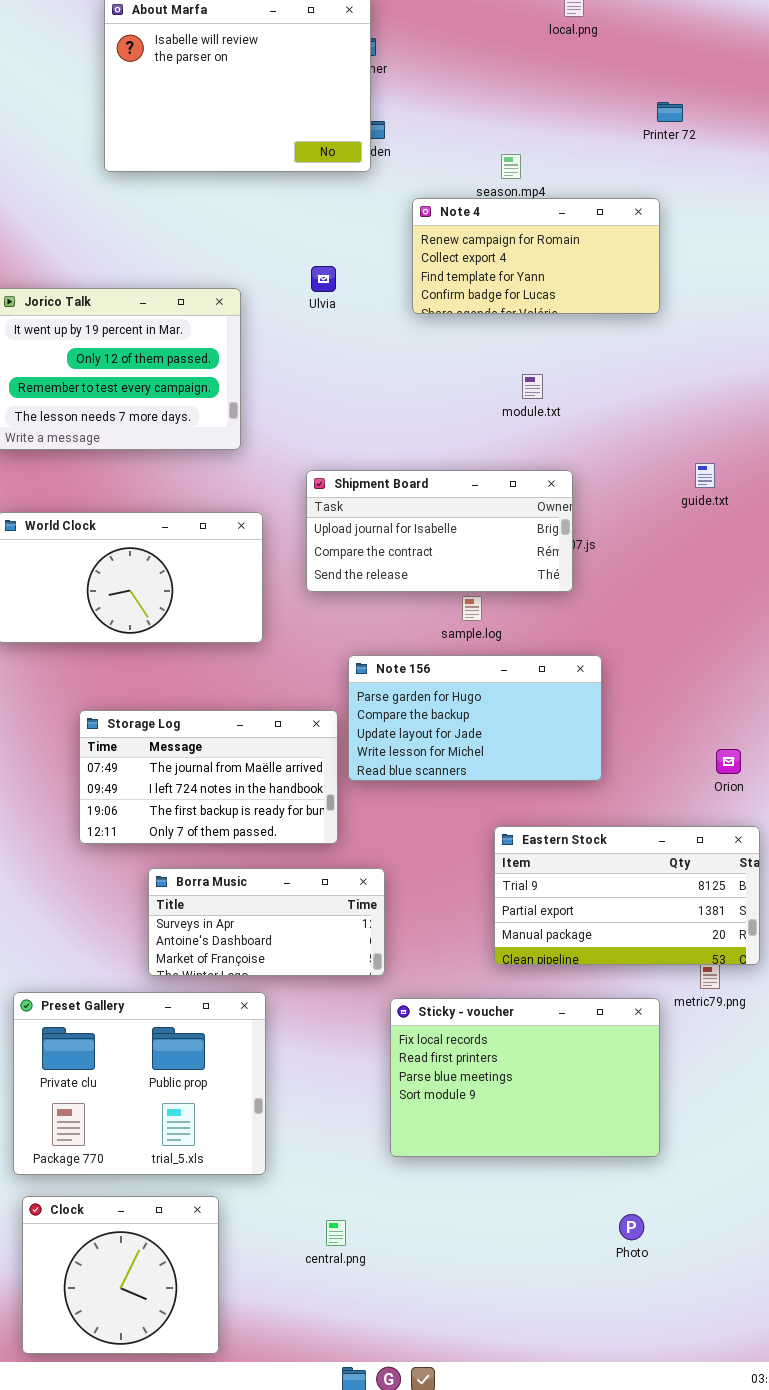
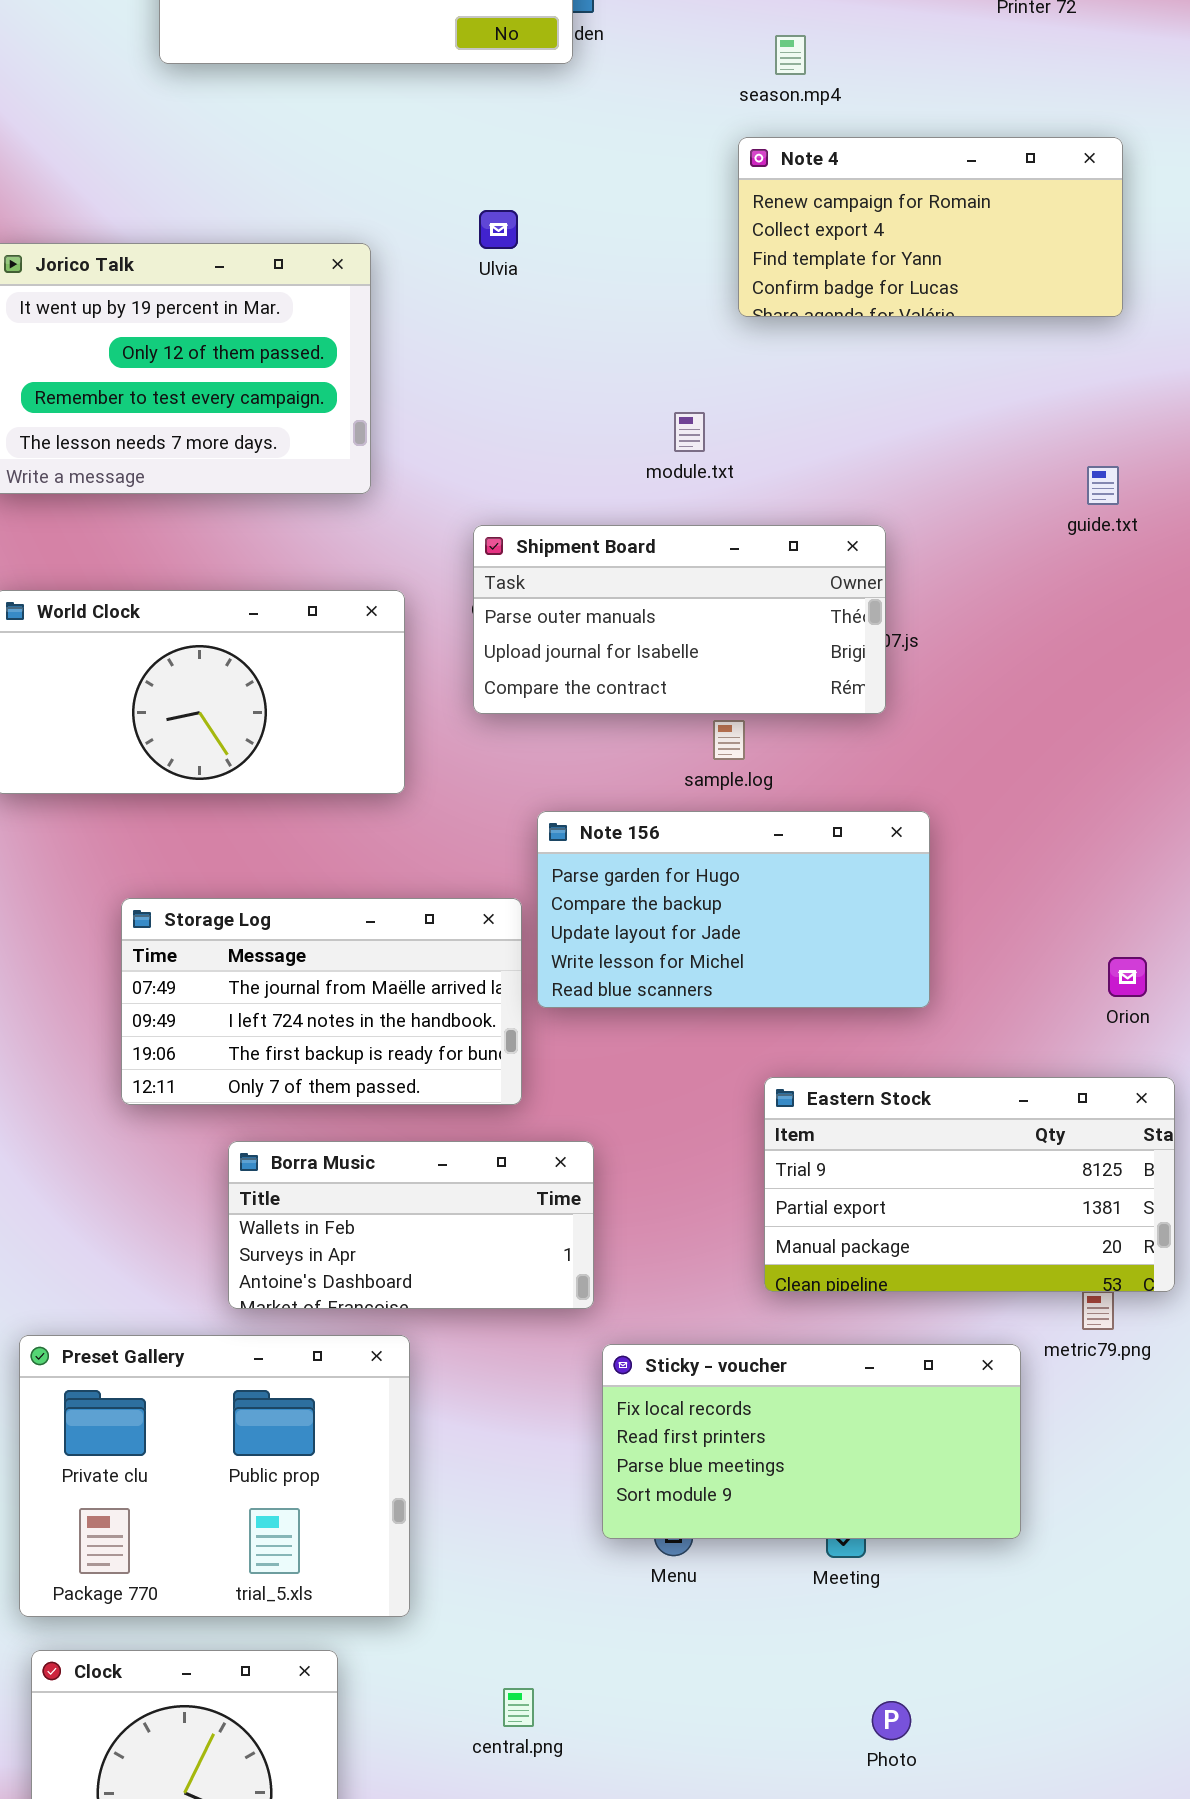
Note 4: [412,198,660,314] -> [738,137,1123,317], moved
module.txt: [522,374,543,399] -> [674,412,705,452], moved
guide.txt: [695,463,715,488] -> [1087,466,1119,505], moved
Shipment Board: [306,470,573,592] -> [473,525,886,714], scrolled up 1 row
Borra Music: [148,868,385,976] -> [228,1141,594,1309], scrolled up 1 row
Sticky - voucher: [390,998,660,1157] -> [602,1344,1021,1539], resized
Photo: [619,1214,644,1240] -> [872,1701,911,1740], moved

